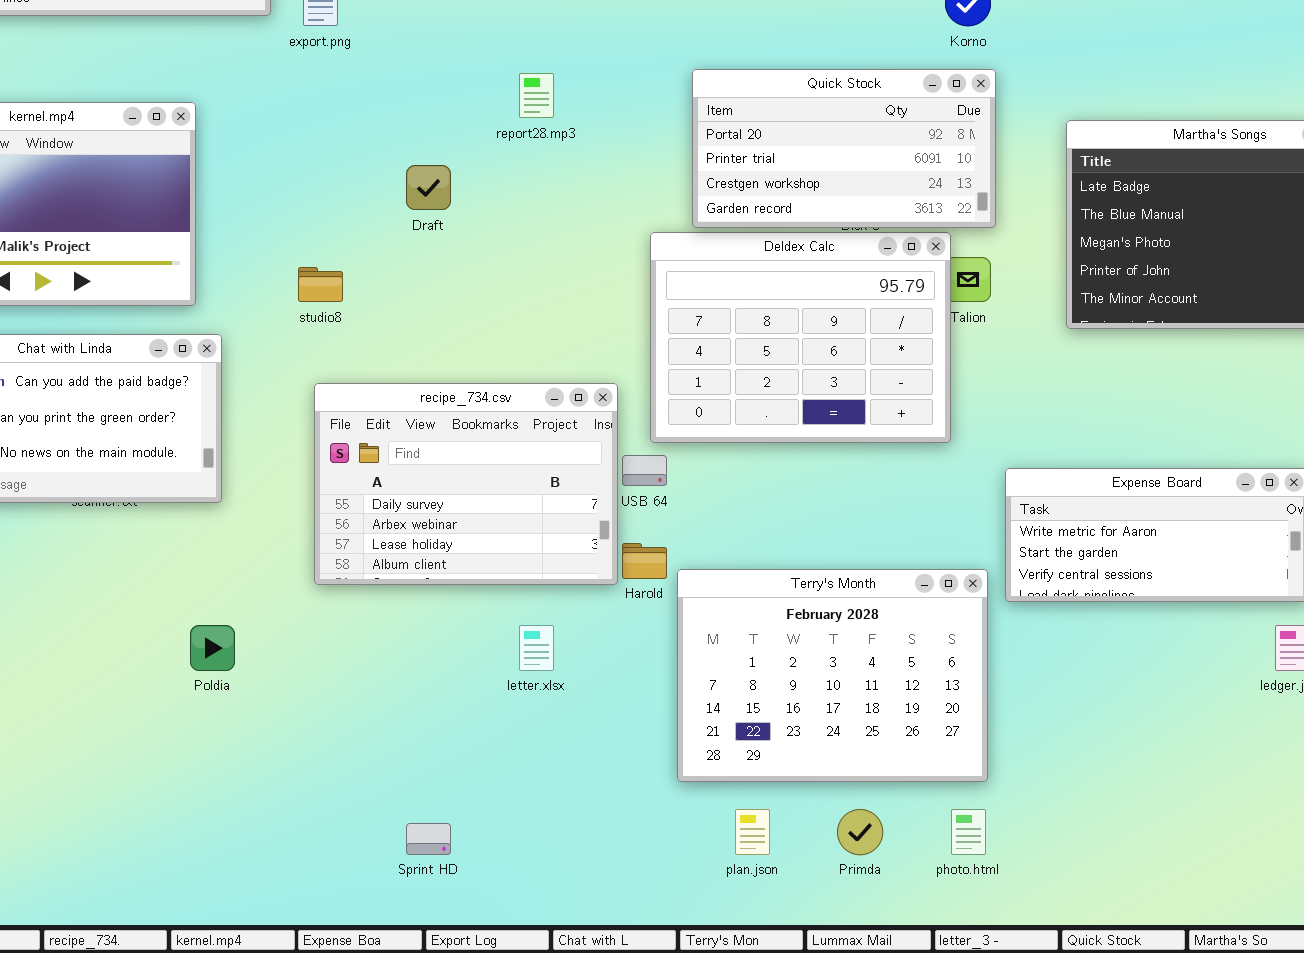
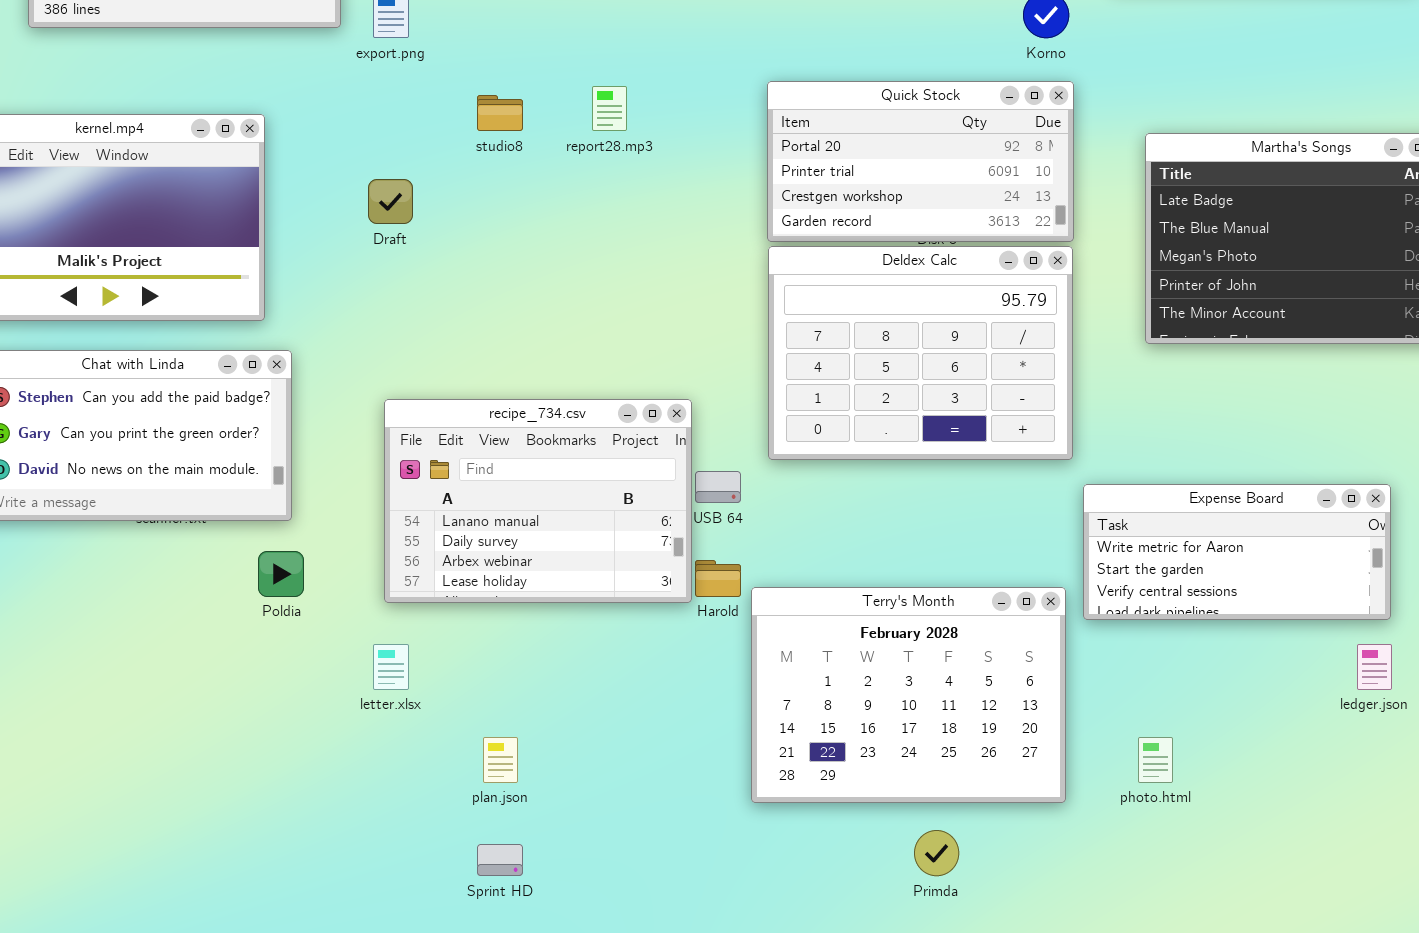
Draft: [406,165,451,210] -> [368,179,413,224], moved
Deldex Calc: [650,232,951,443] -> [768,246,1073,460], moved
studio8: [298,267,343,302] -> [477,95,523,131], moved
recipe_734.csv: [314,383,618,585] -> [384,399,692,603], scrolled up 1 row
Poldia: [190,625,235,671] -> [258,551,304,597], moved
letter.xlsx: [519,625,554,671] -> [373,644,409,690], moved
plan.json: [735,809,770,855] -> [483,737,518,783], moved
photo.html: [951,809,986,855] -> [1138,737,1173,783], moved

